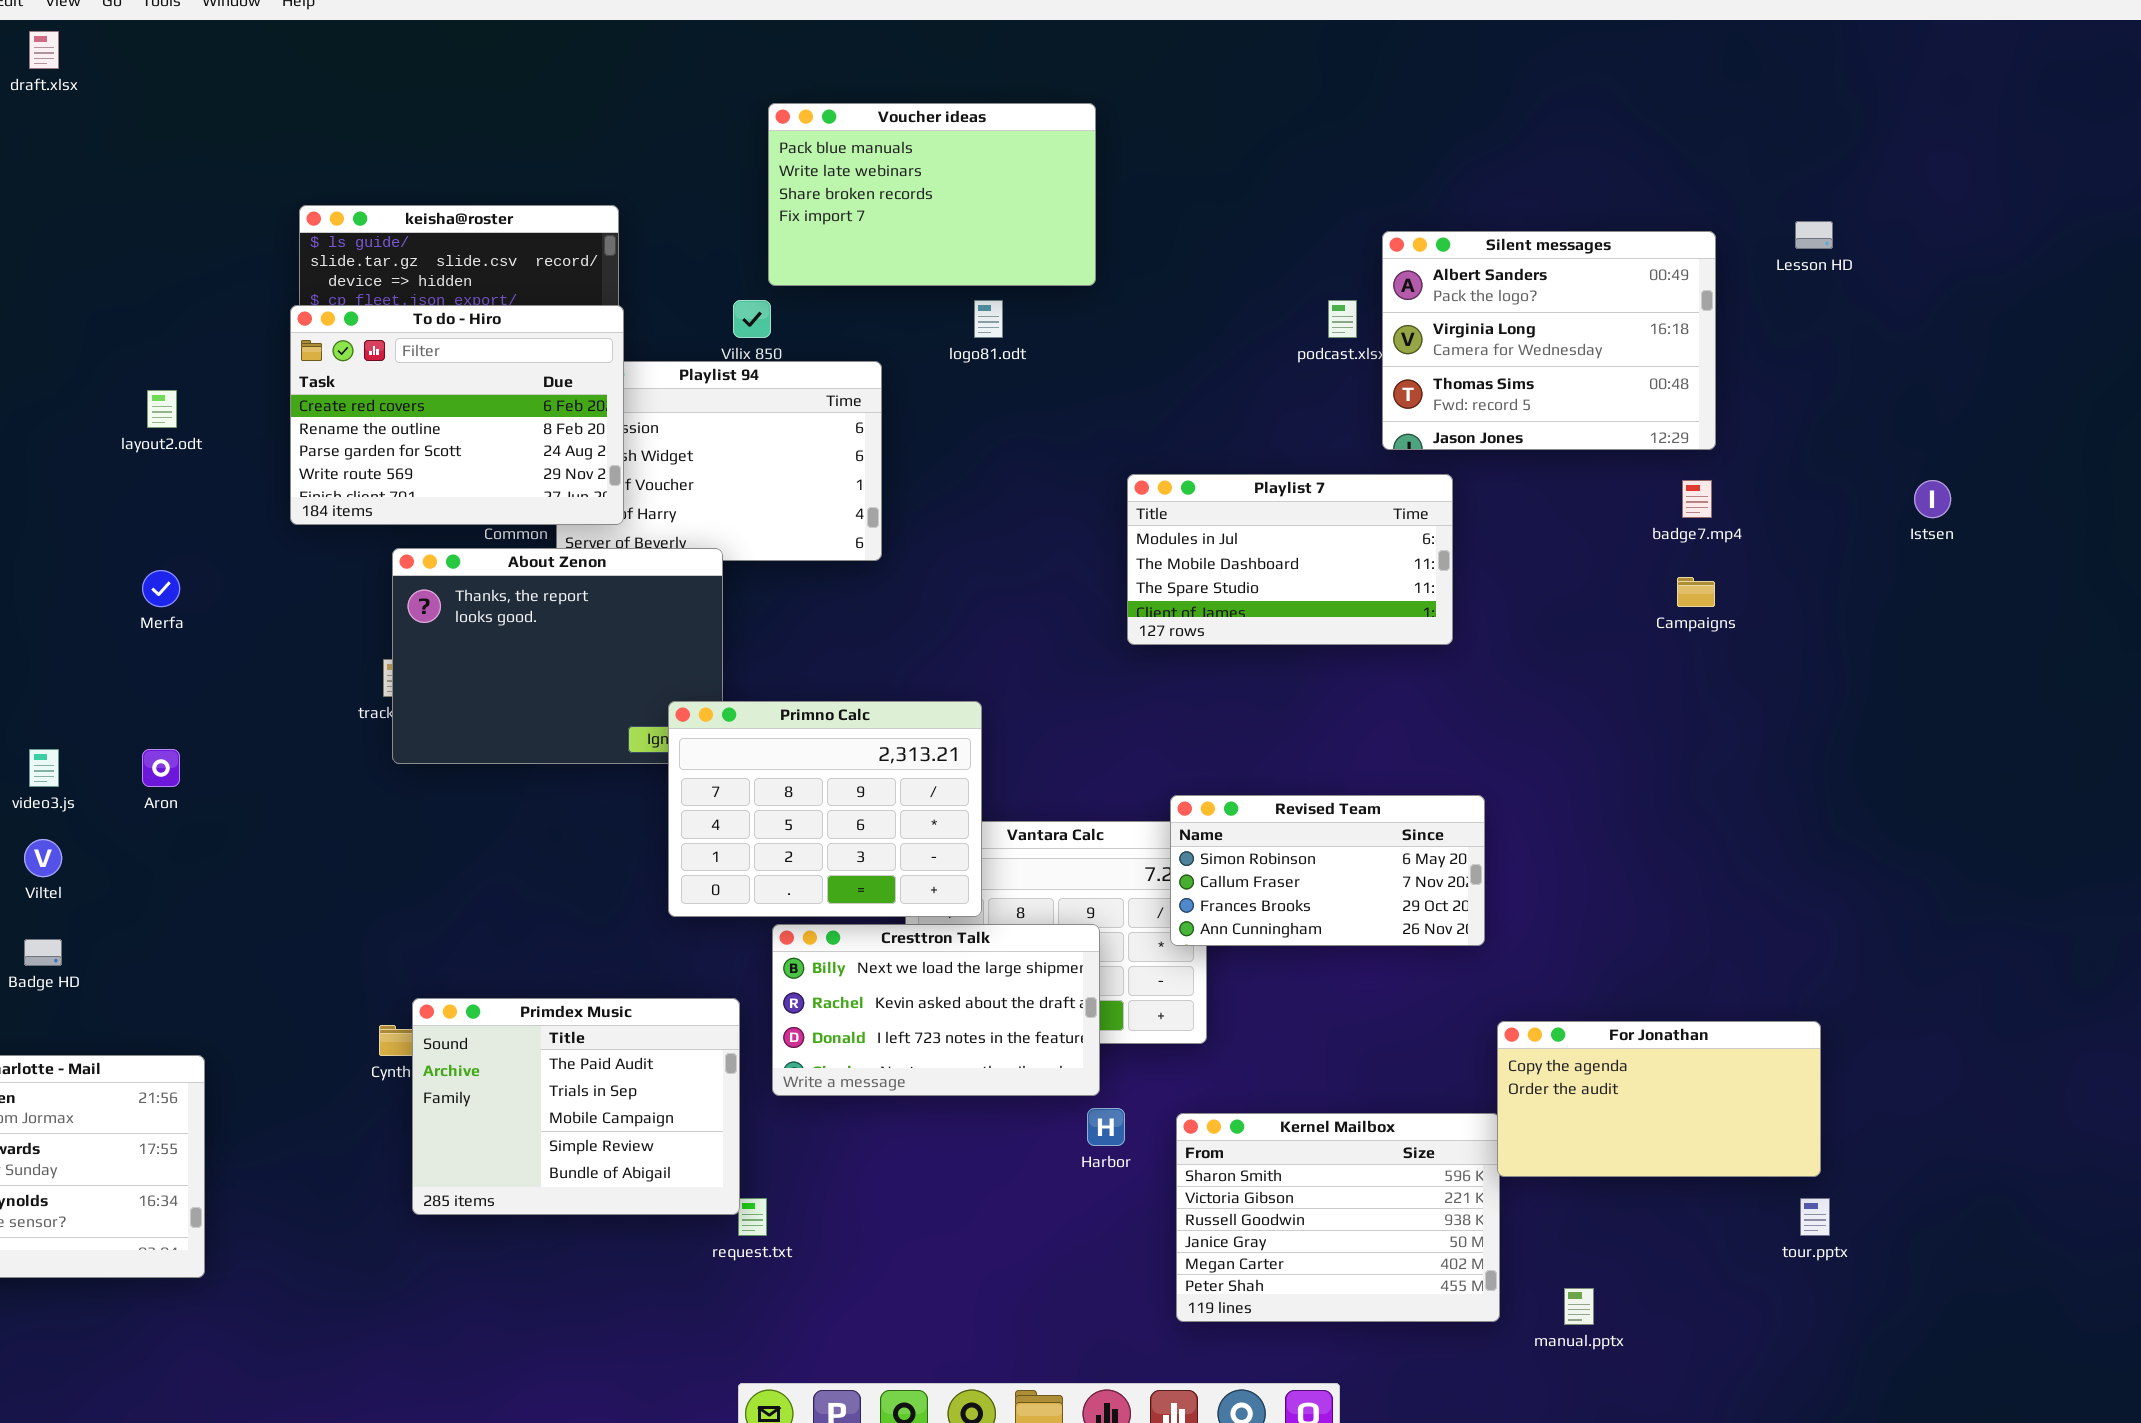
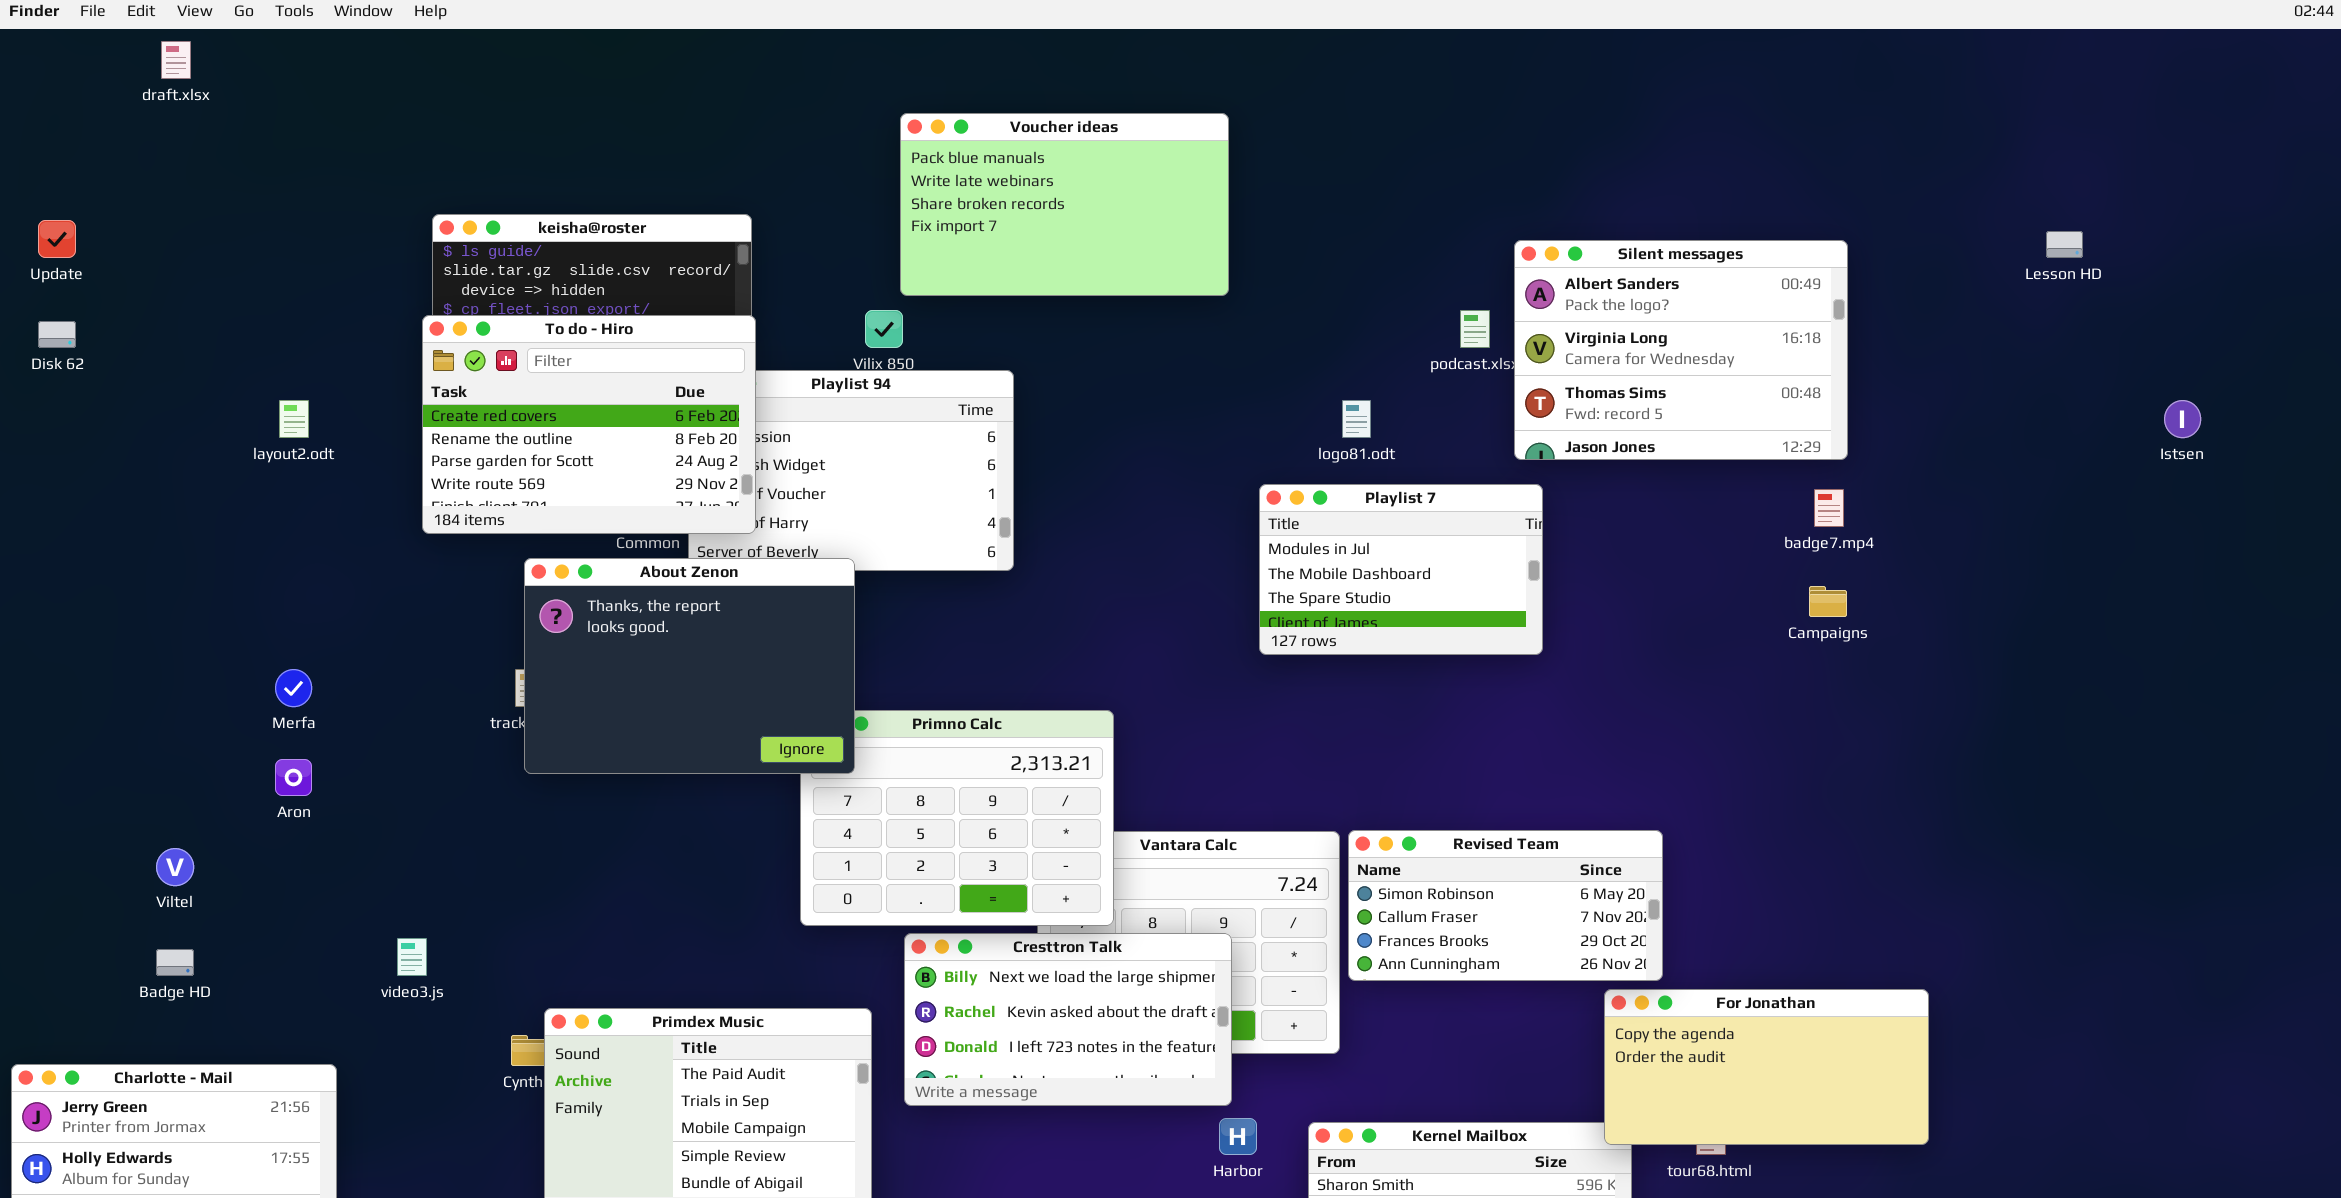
Lesson HD: [1795,221,1833,249] -> [2046,231,2083,258], moved
logo81.odt: [974,300,1003,338] -> [1342,400,1371,438], moved
Playlist 7: [1127,474,1453,645] -> [1259,484,1543,655], resized
Istsen: [1914,480,1951,518] -> [2164,400,2201,438], moved
About Zenon: [392,548,723,764] -> [524,558,855,774], raised
Merfa: [142,570,180,607] -> [275,669,312,707], moved
video3.js: [29,749,59,787] -> [397,938,427,976], moved
Revised Team: [1170,795,1485,946] -> [1348,830,1663,981], moved
For Jonathan: [1497,1021,1821,1177] -> [1604,989,1929,1145], moved

